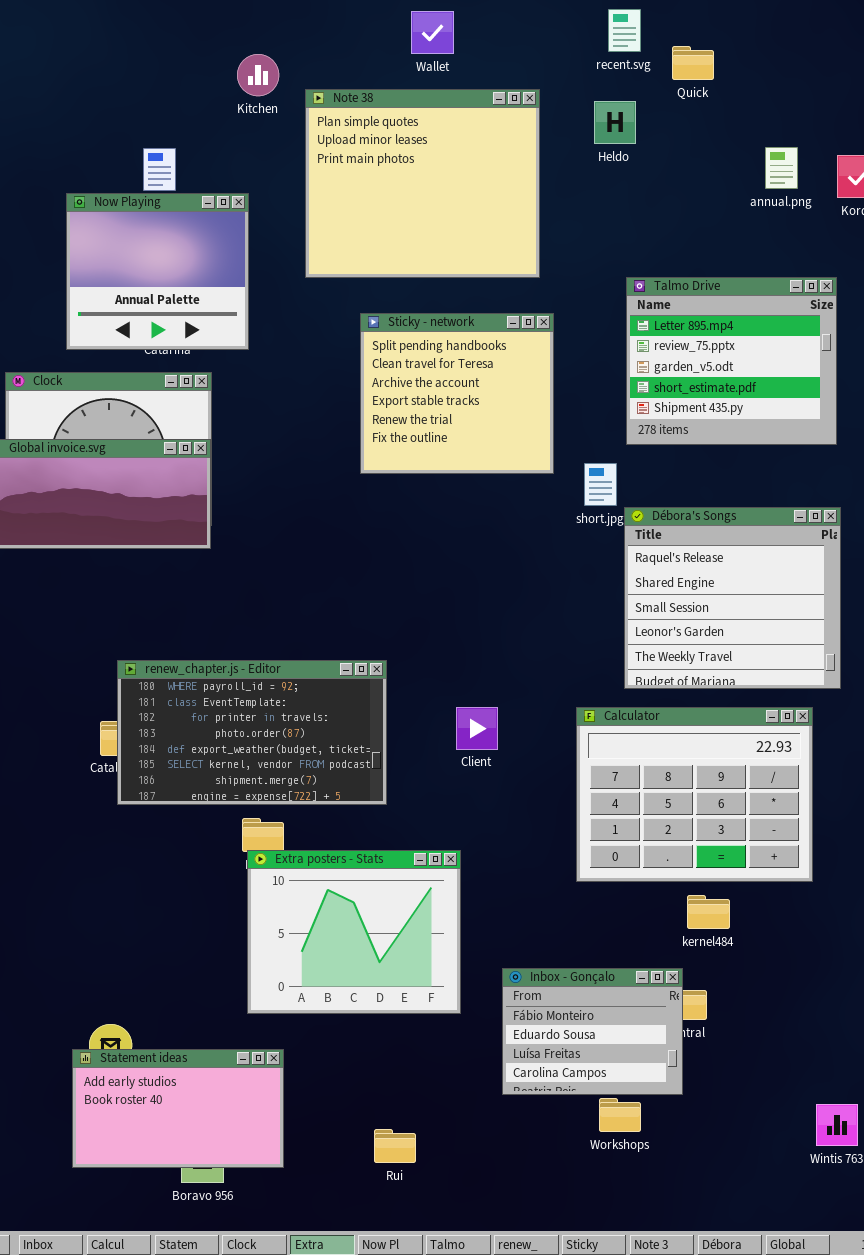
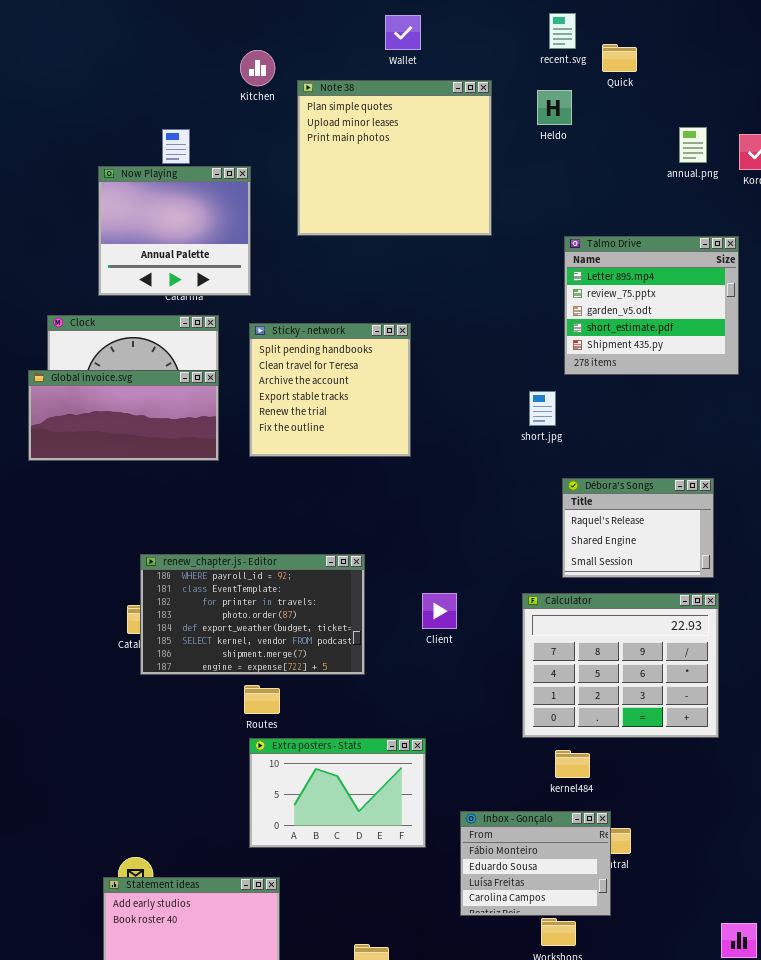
Sticky - network: [360,313,554,474] -> [249,323,411,457], moved
Débora's Songs: [624,507,841,689] -> [562,478,714,578], resized
Extra posters - Stats: [247,850,461,1014] -> [249,738,426,848], resized
kernel484: [687,895,730,929] -> [555,750,590,778], moved

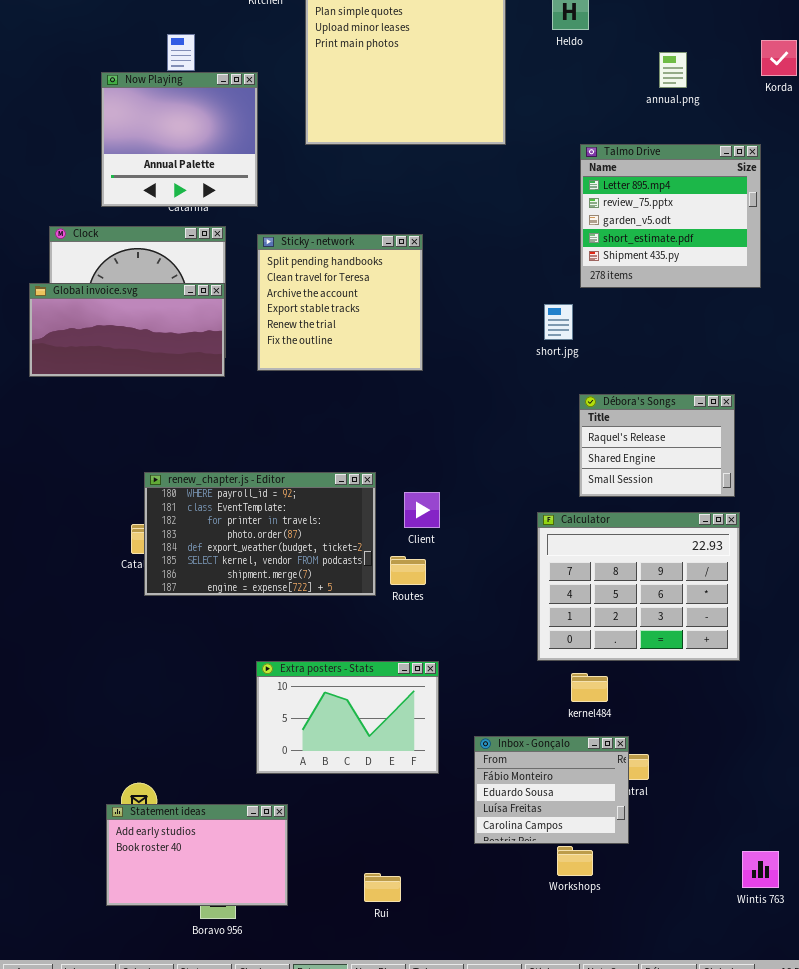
annual.png: [679,127,707,163] -> [659,52,687,88], moved
Client: [422,593,457,629] -> [404,492,440,528], moved
Routes: [244,685,280,714] -> [390,556,426,585], moved

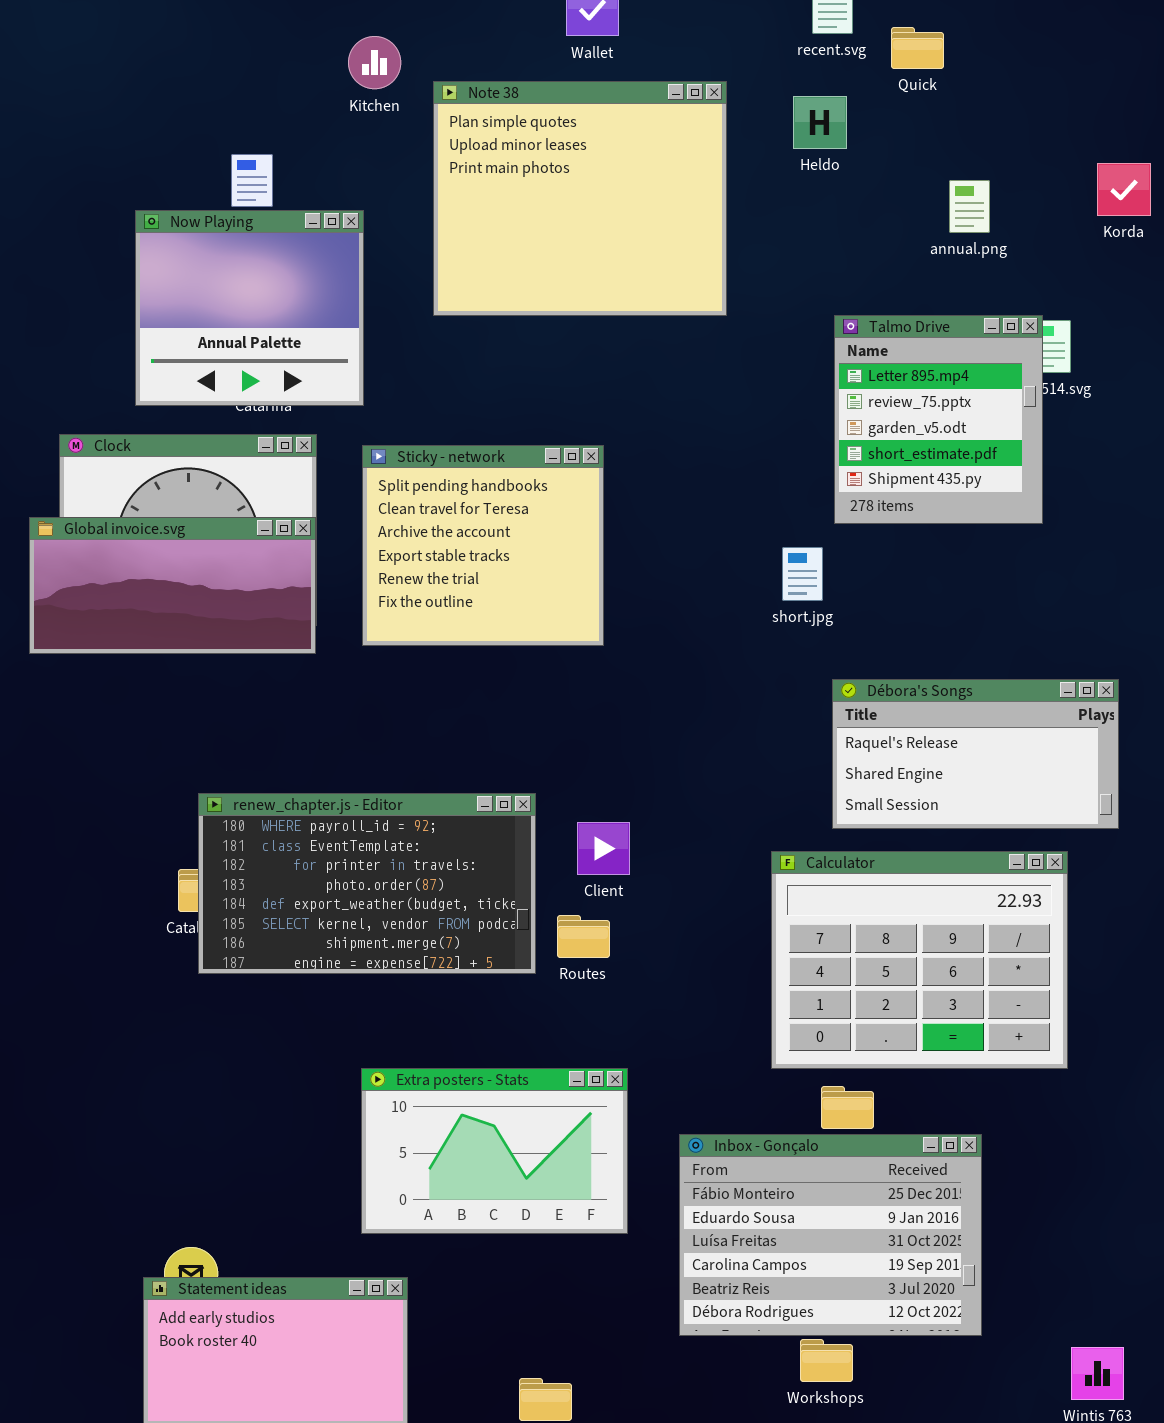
Talmo Drive: [580,144,761,288] -> [834,315,1043,524], resized
Débora's Songs: [579,394,735,497] -> [832,679,1119,829], resized
Inbox - Gonçalo: [474,736,629,844] -> [679,1134,982,1336], resized

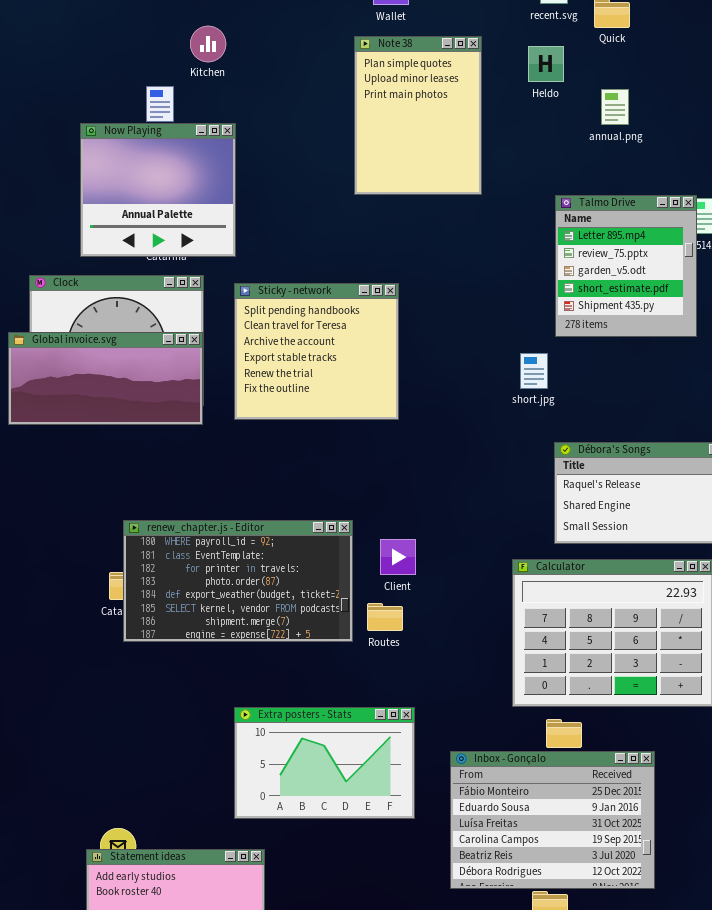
Kitchen: [348,36,401,89] -> [190,26,226,62], moved
Note 38: [433,81,727,316] -> [354,36,482,195], resized
annual.png: [949,180,990,233] -> [601,89,629,125], moved

